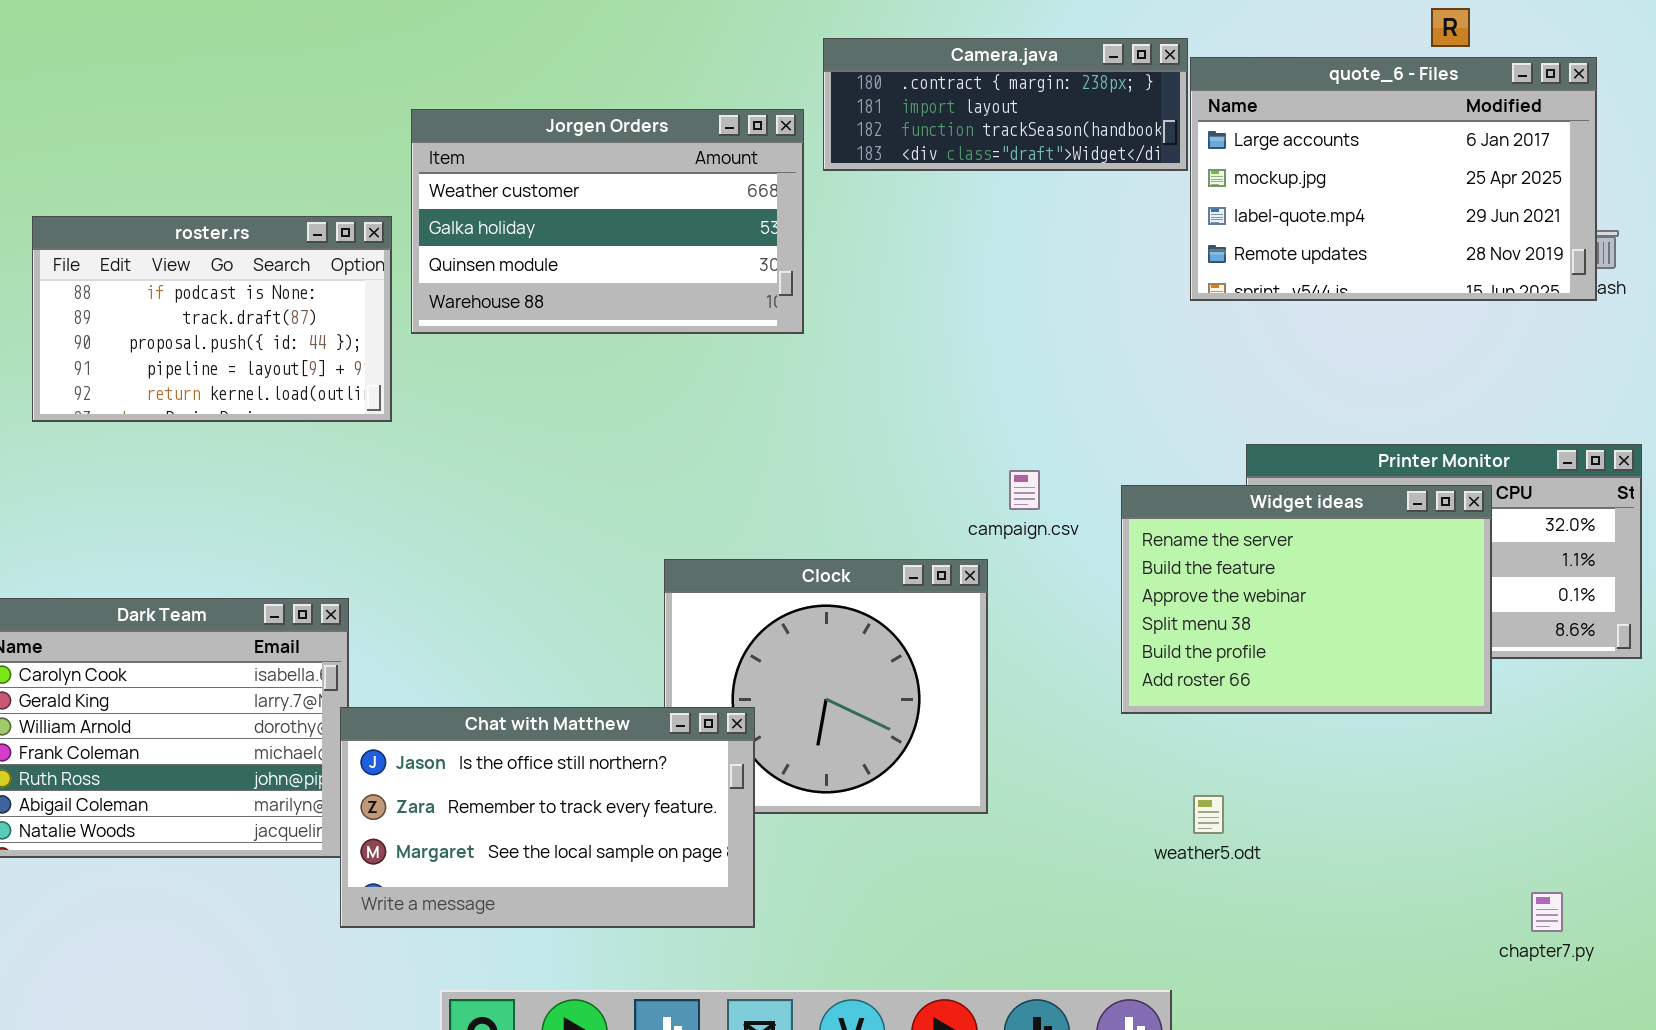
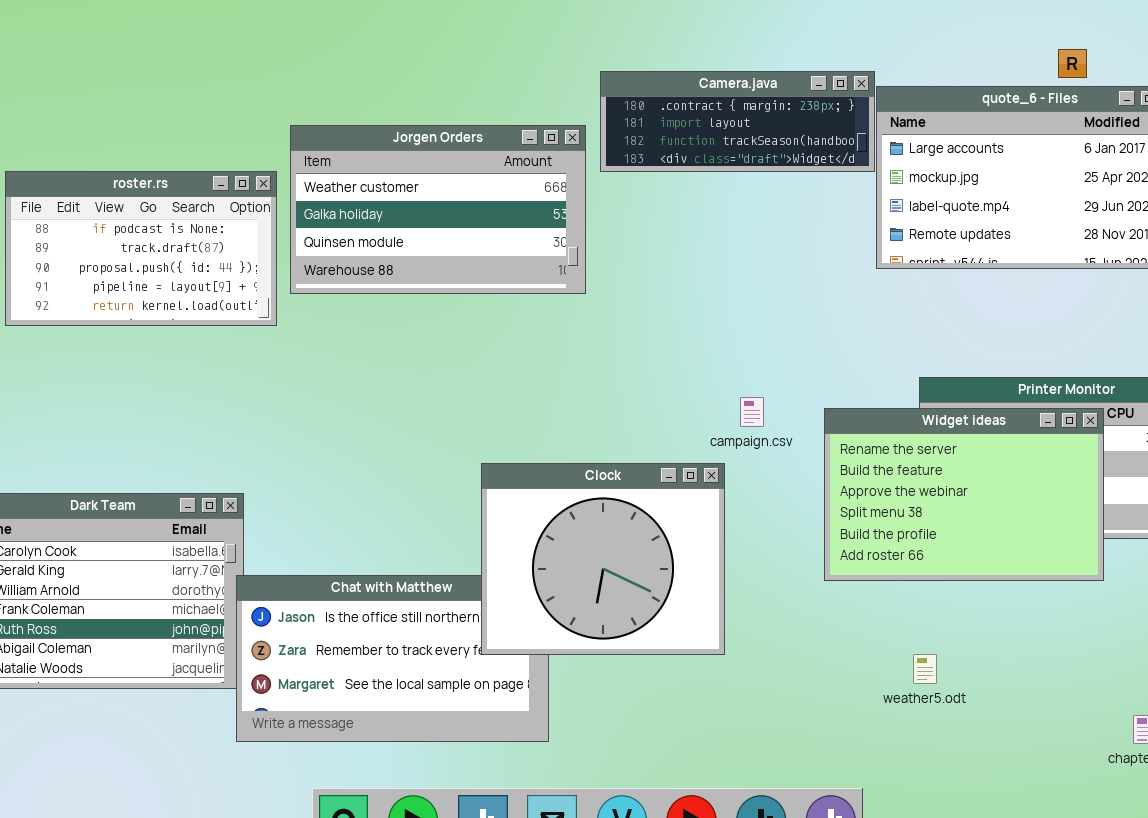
roster.rs: [32,216,392,422] -> [5,171,277,326], moved
Clock: [664,559,988,814] -> [481,463,725,655], raised
weather5.odt: [1193,795,1224,834] -> [913,654,937,684], moved

